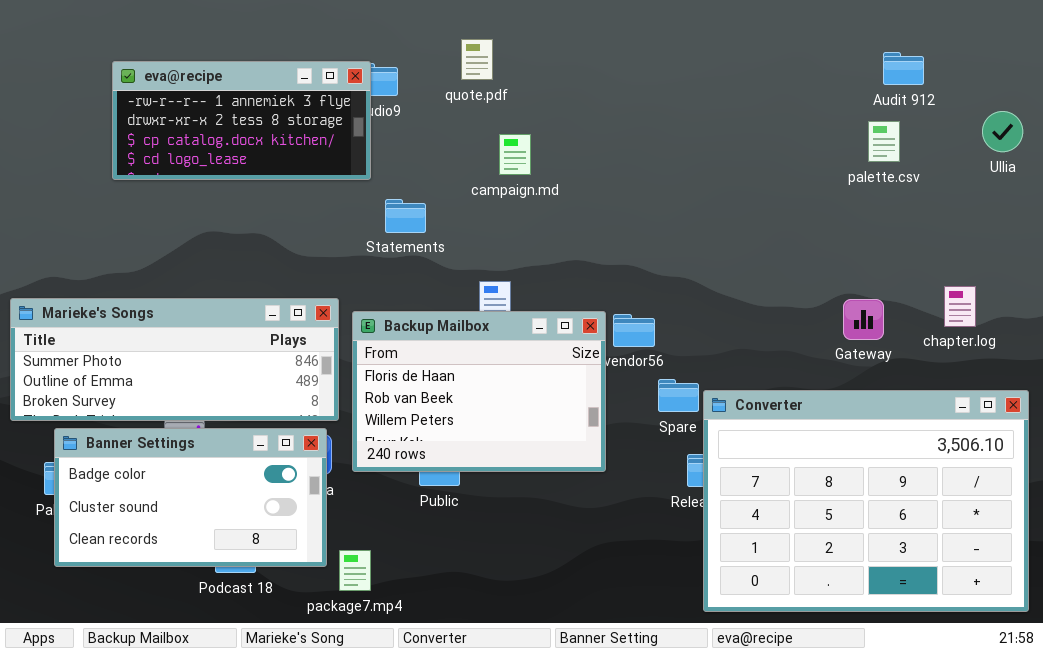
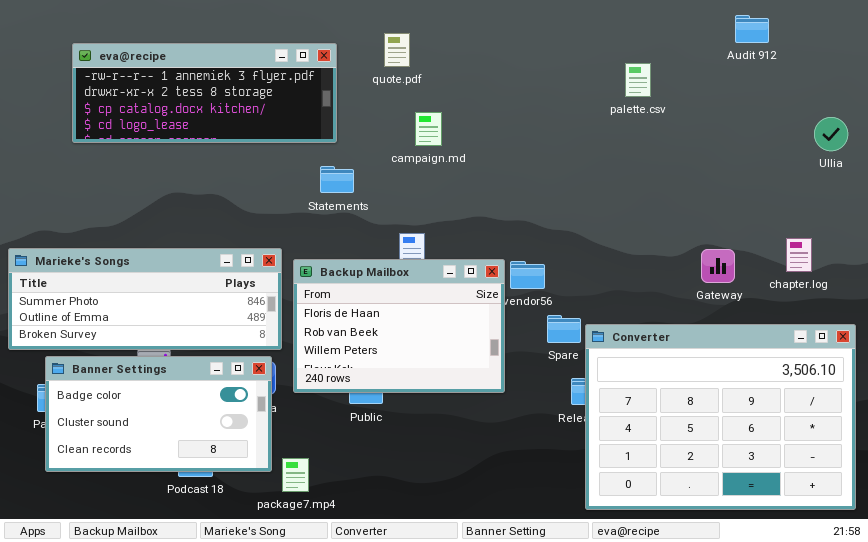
Audit 912: [883,52,924,85] -> [735,15,769,43], moved
eva@recipe: [112,61,371,180] -> [72,43,337,143], moved, resized
Ullia: [982,111,1023,152] -> [814,117,848,151], moved
palette.csv: [868,121,900,162] -> [625,63,651,97], moved

